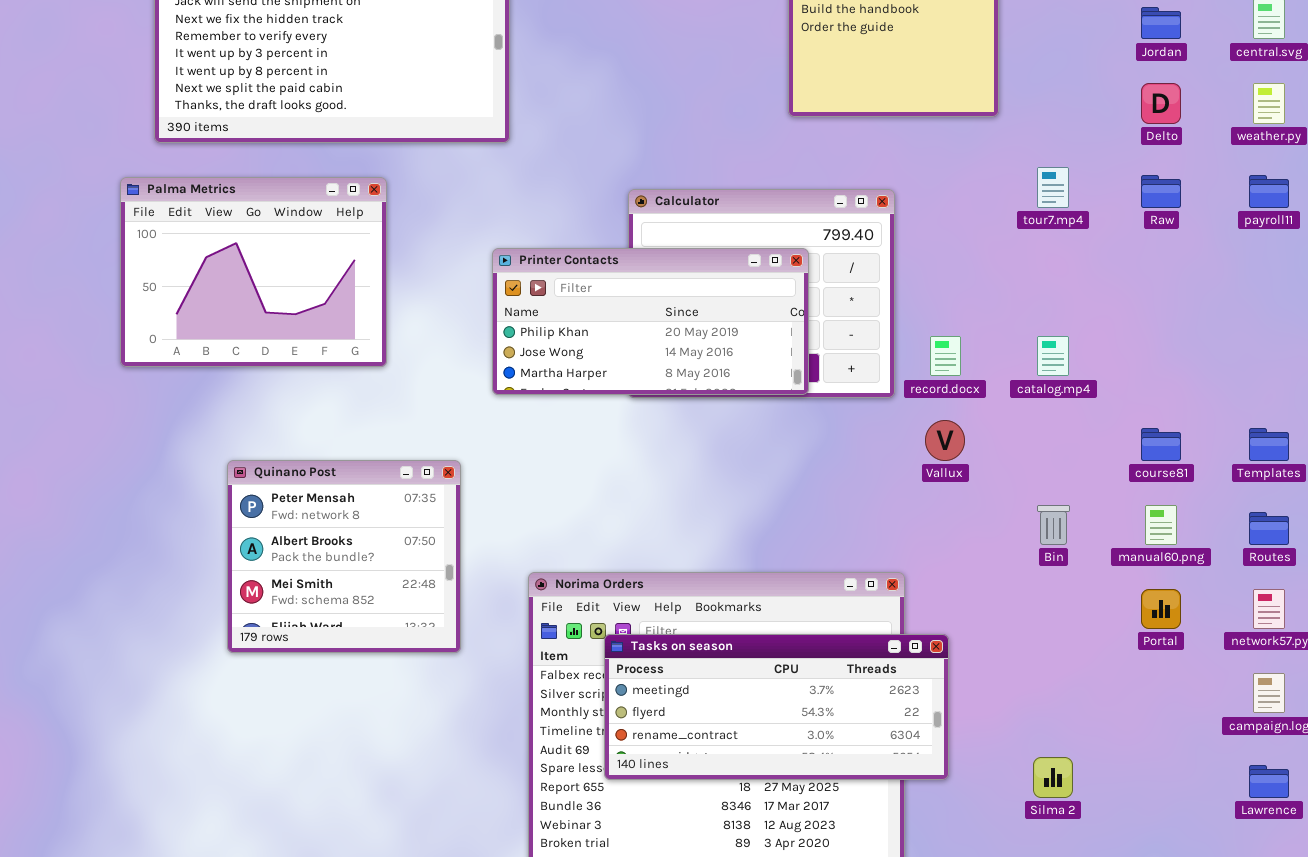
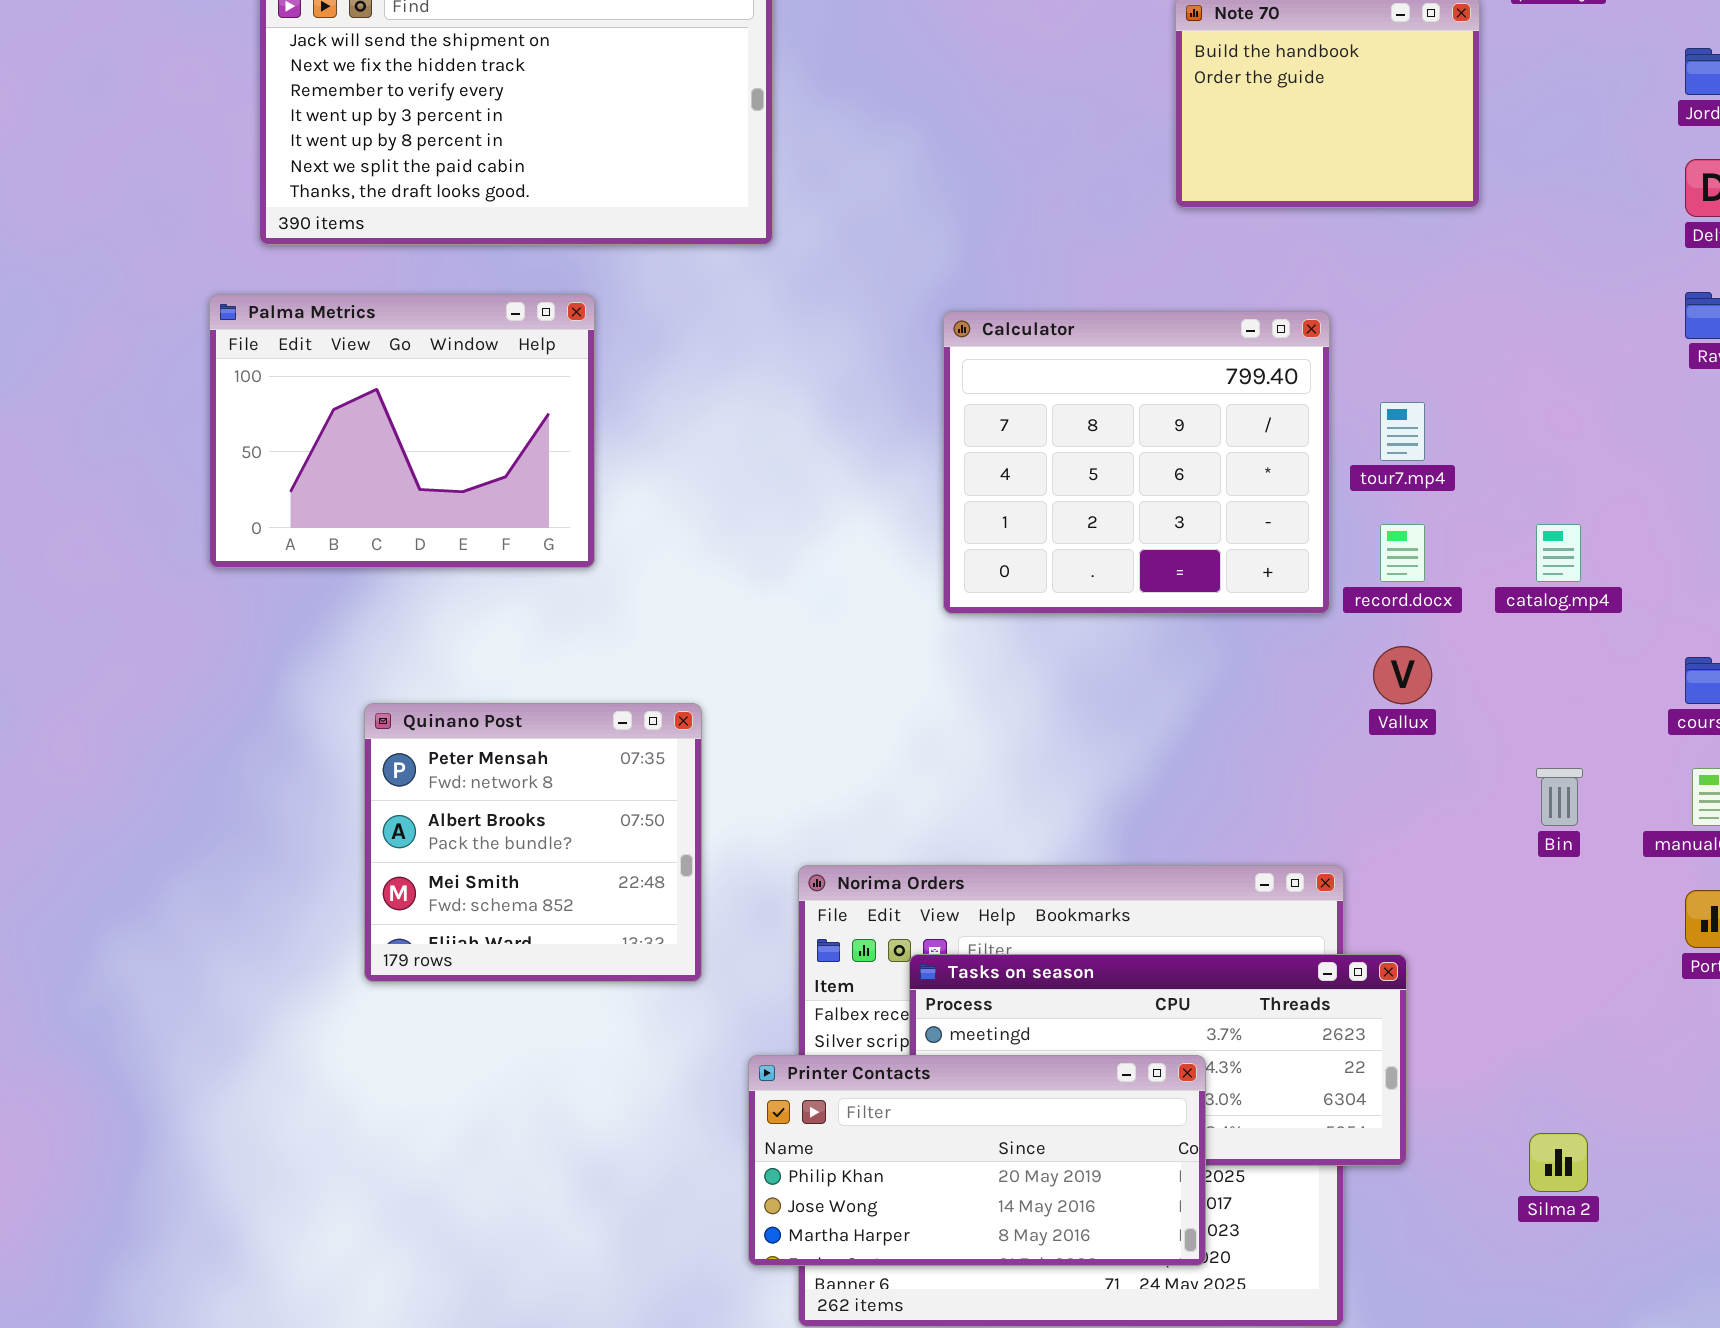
tour7.mp4: [1037,167,1069,208] -> [1380,402,1425,461], moved
Printer Contacts: [492,248,809,395] -> [748,1055,1206,1266], moved

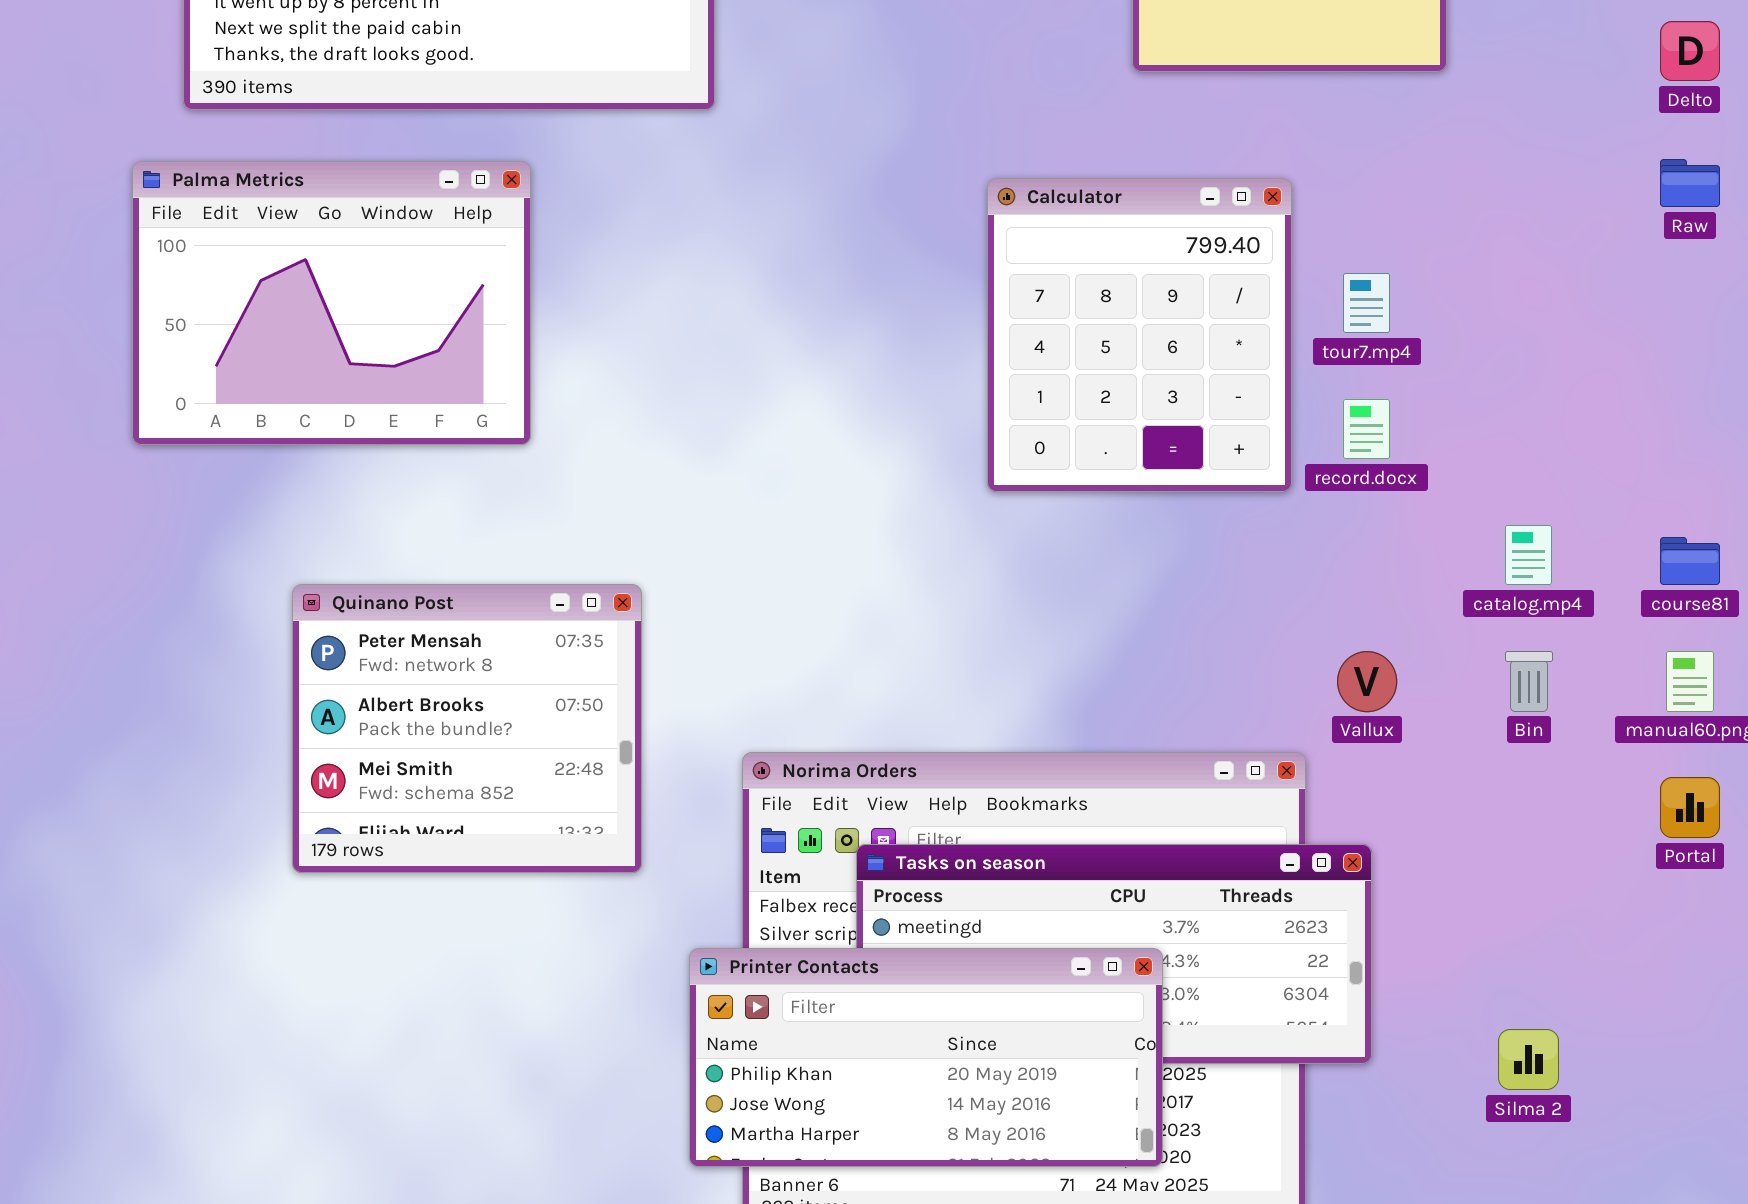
Calculator: [943,311,1330,614] -> [987,178,1292,492], resized
catalog.mp4: [1536,524,1581,582] -> [1505,525,1552,585], moved
Vallux: [1373,646,1432,704] -> [1337,651,1397,712], moved

